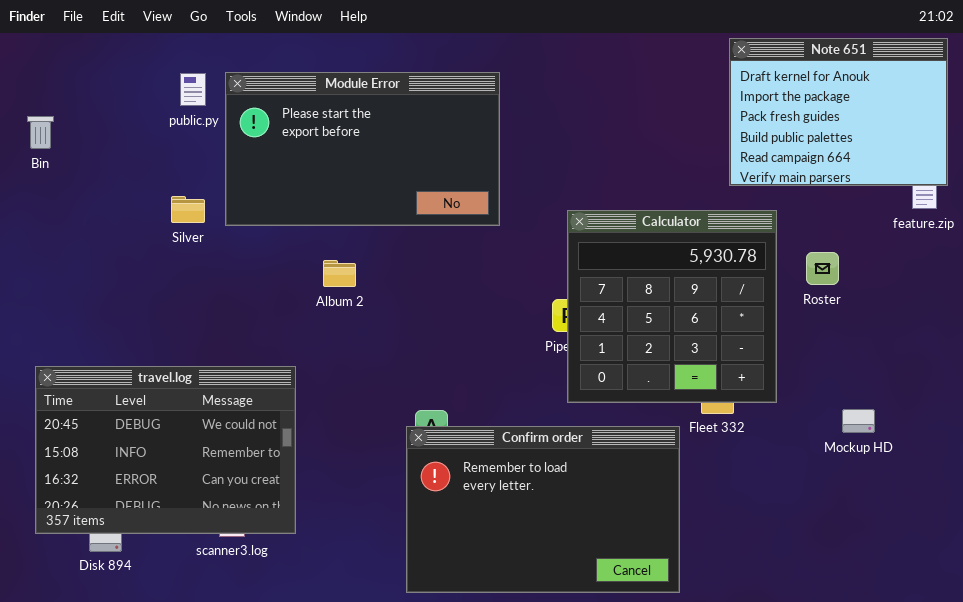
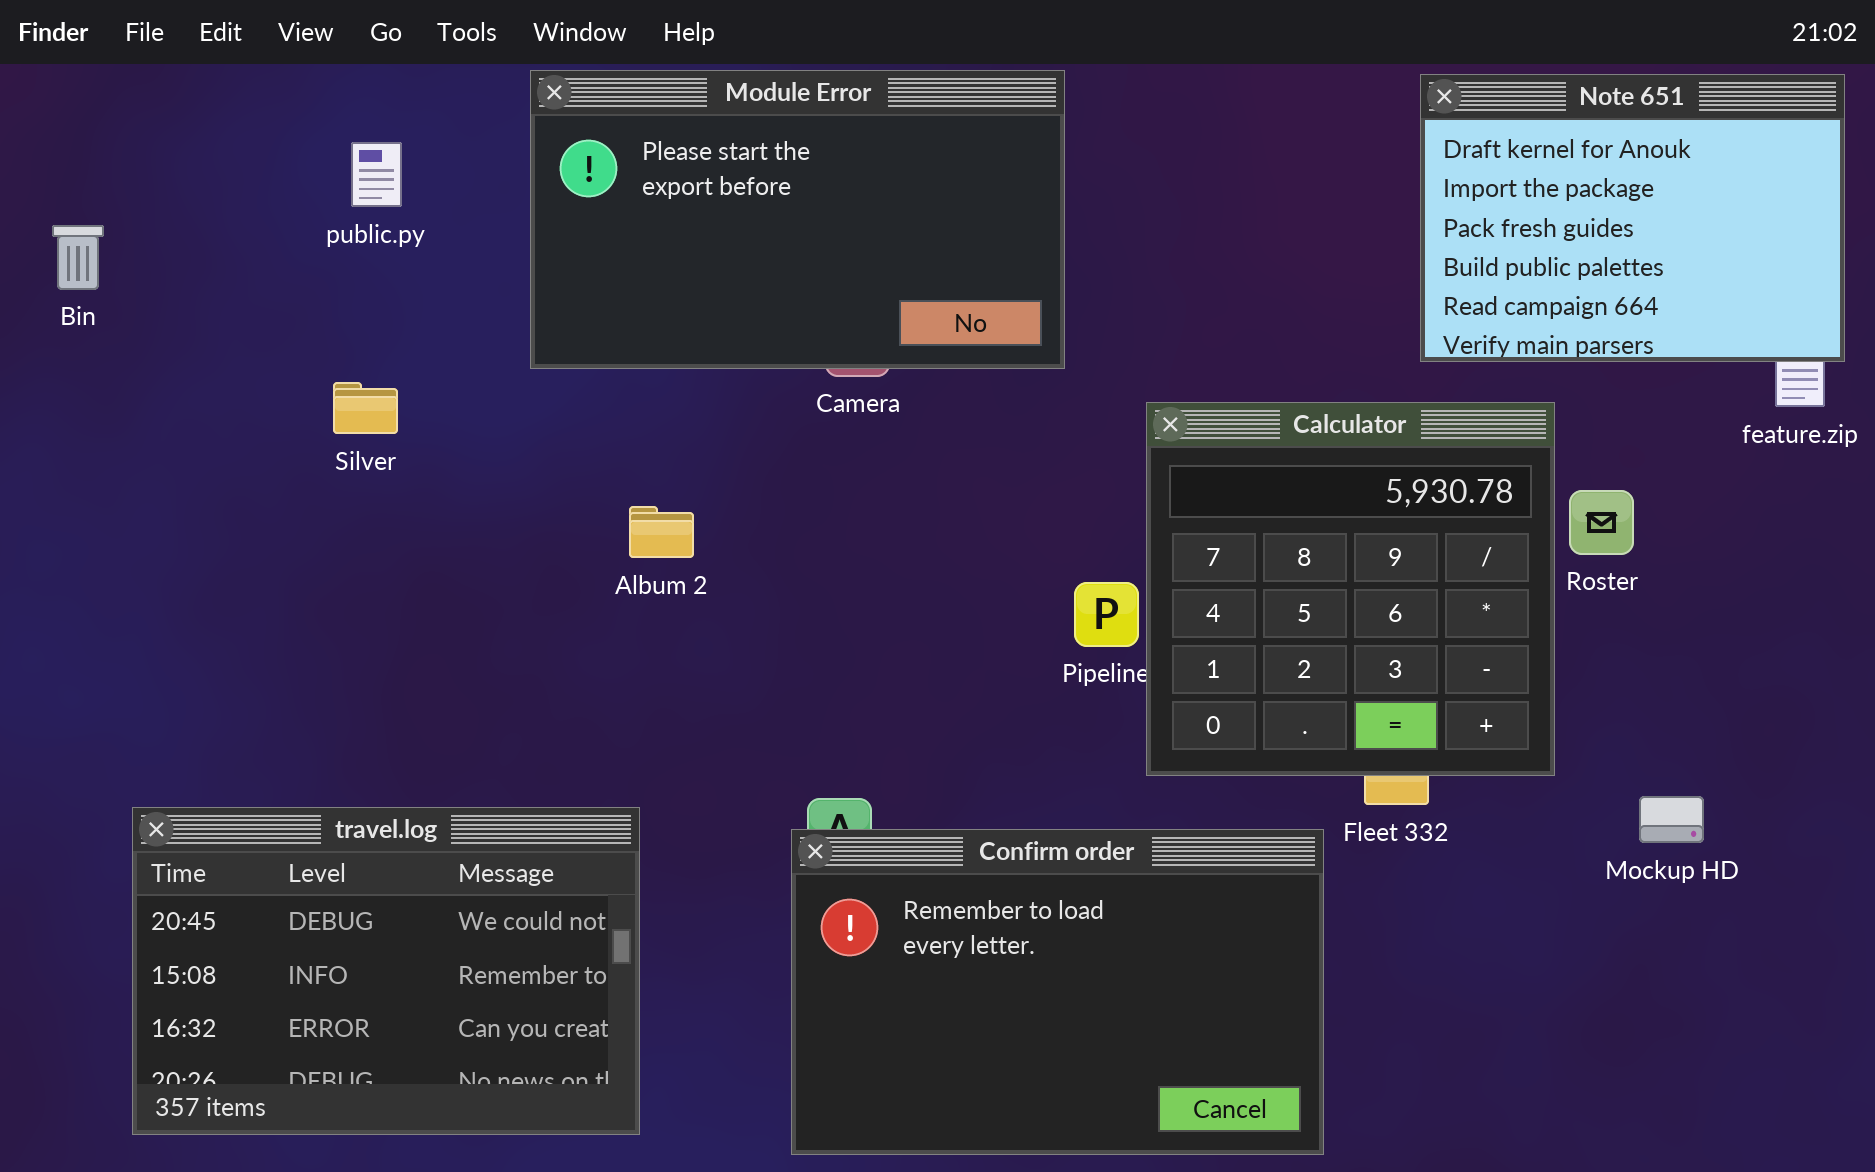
Module Error: [225,72,500,226] -> [530,70,1065,369], moved
Calculator: [567,210,777,403] -> [1146,402,1555,776], moved
travel.log: [35,366,296,534] -> [132,807,640,1135], moved

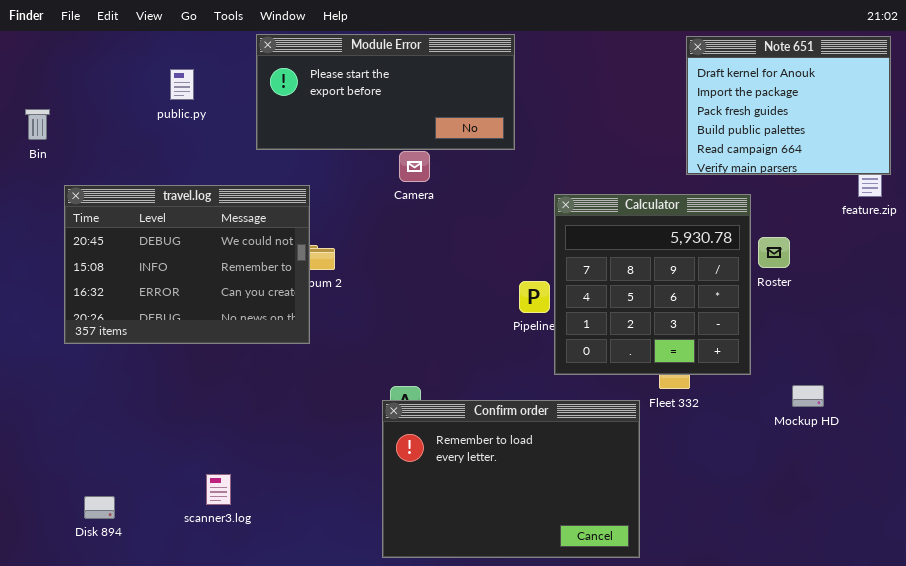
Module Error: [530,70,1065,369] -> [256,34,515,150], resized
travel.log: [132,807,640,1135] -> [64,185,310,344], moved

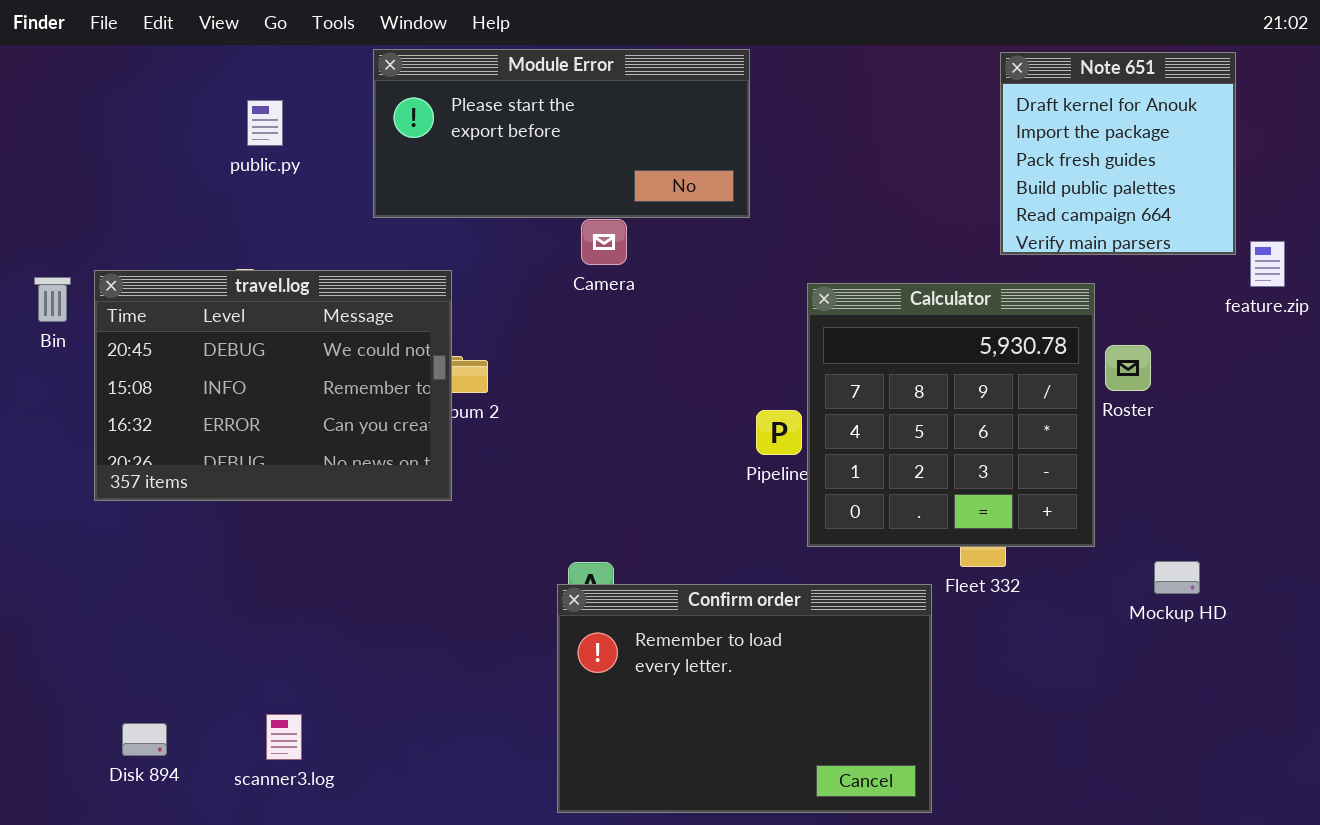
Note 651: [686,36,891,175] -> [1000,52,1236,255], resized
Bin: [25,109,50,140] -> [34,277,71,322], moved
scanner3.log: [206,474,231,505] -> [266,714,302,760], moved

